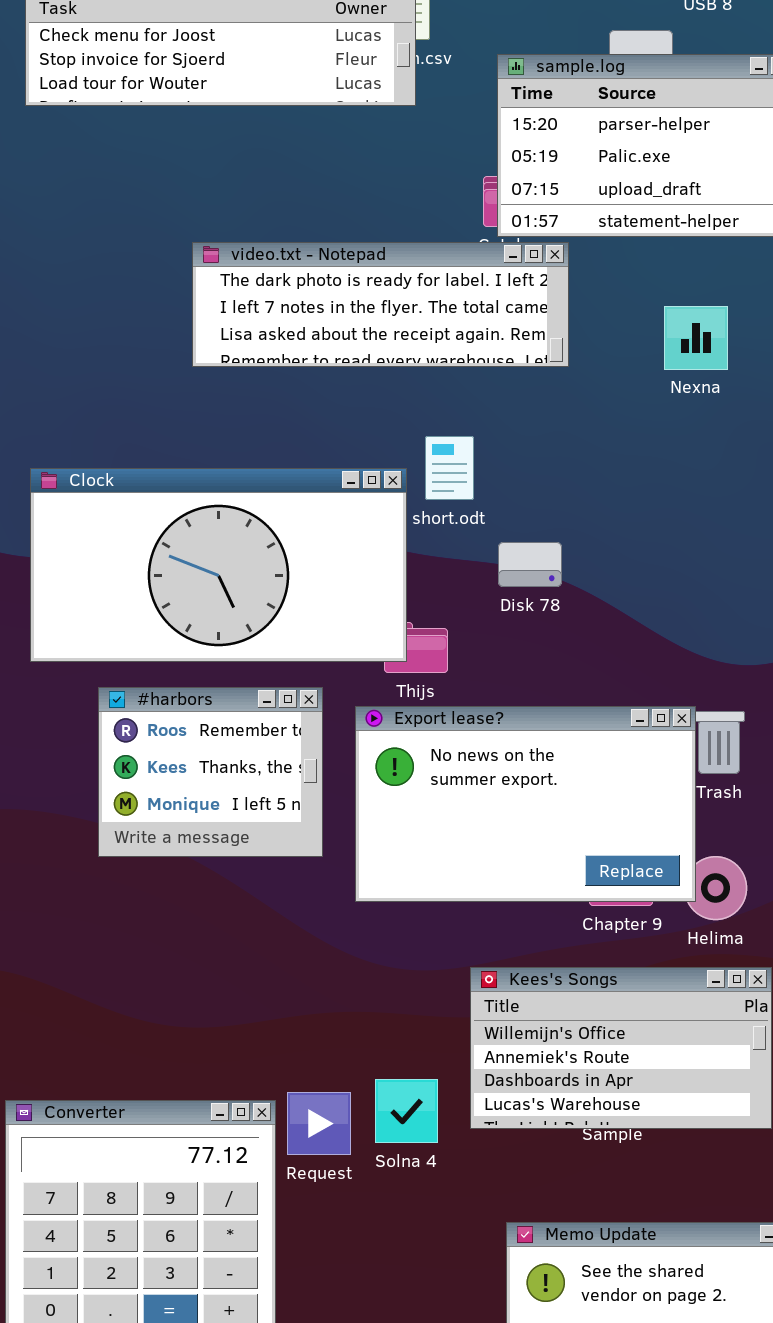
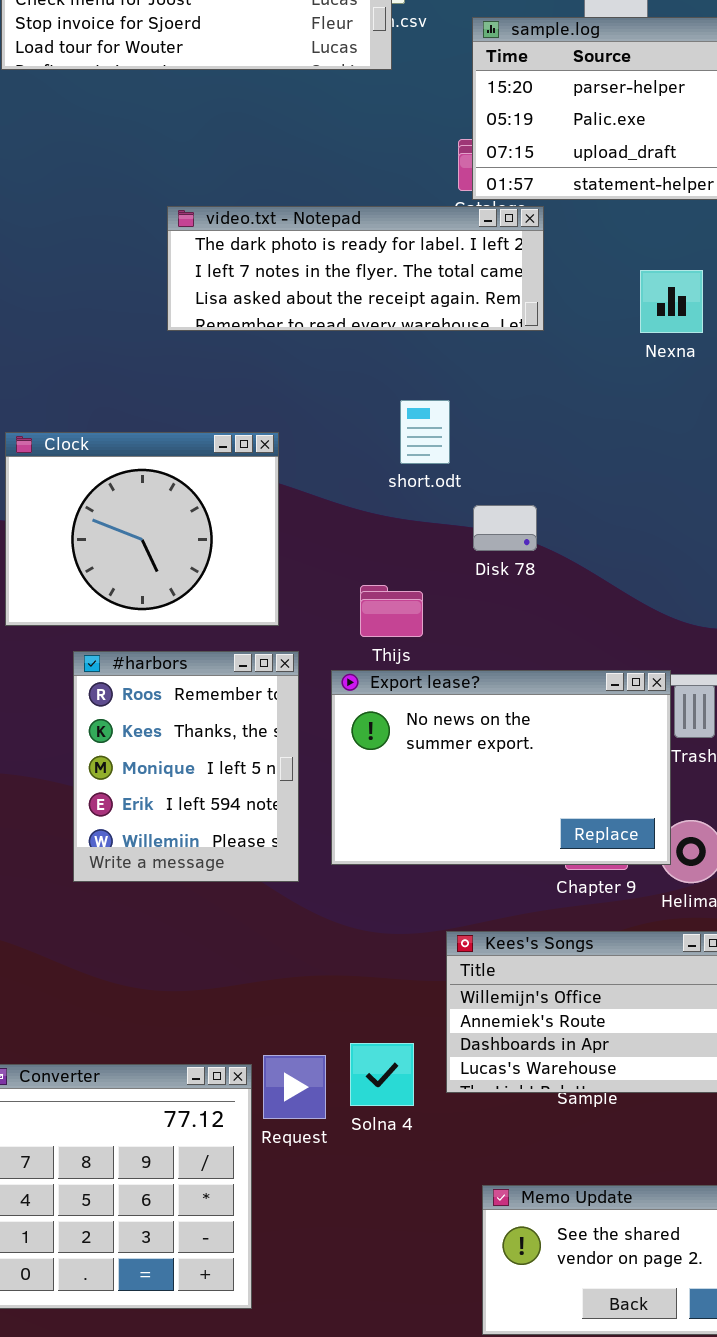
Clock: [30,468,407,662] -> [5,432,279,626], resized
#harbors: [98,687,323,857] -> [73,651,299,882], resized

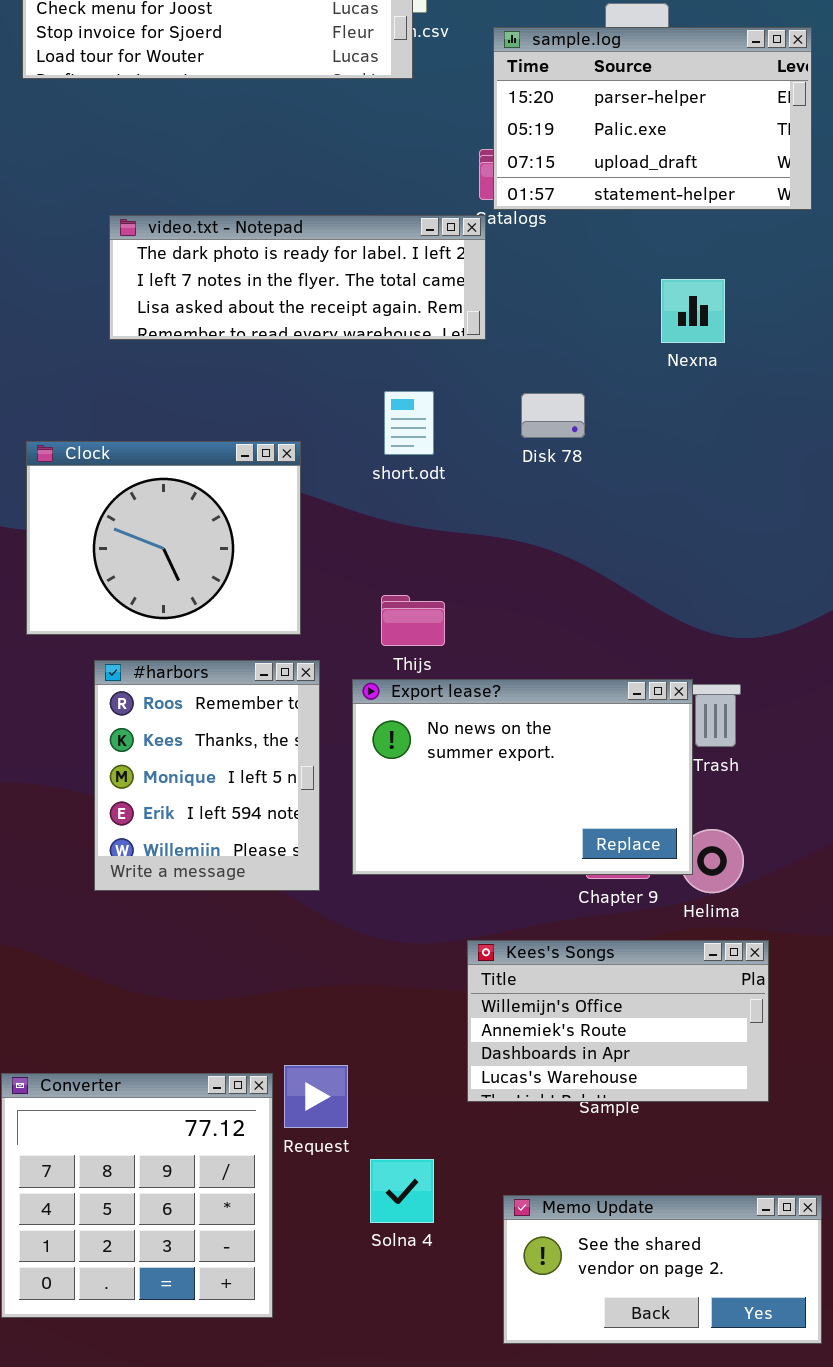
video.txt - Notepad: [167,206,544,331] -> [109,215,486,340], moved
short.odt: [400,400,450,464] -> [384,391,434,455], moved
Disk 78: [473,505,537,551] -> [521,393,585,438], moved
Solna 4: [350,1043,414,1106] -> [370,1159,434,1223], moved

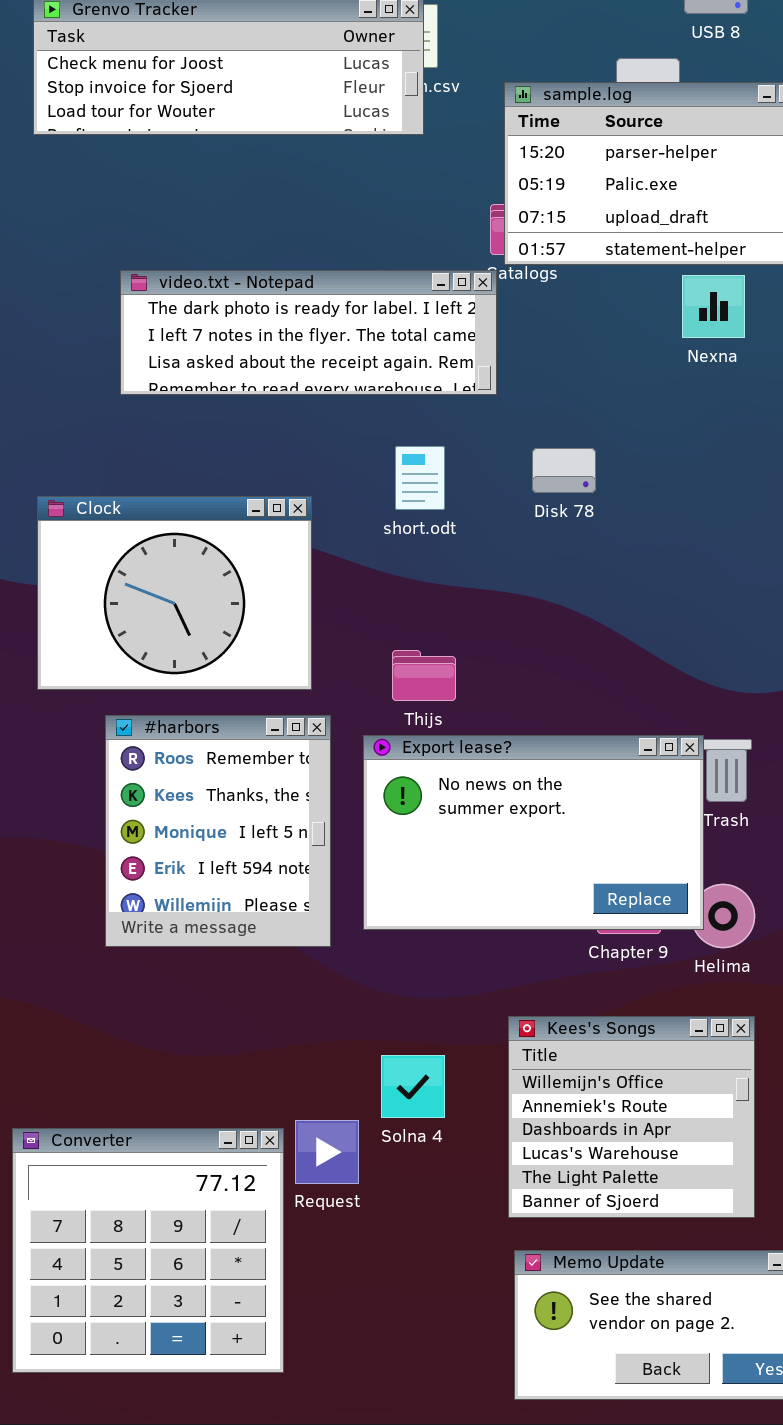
Nexna: [661,279,725,343] -> [682,275,745,338], moved
Kees's Songs: [467,940,769,1102] -> [508,1016,755,1218], moved, resized
Solna 4: [370,1159,434,1223] -> [381,1055,445,1118], moved

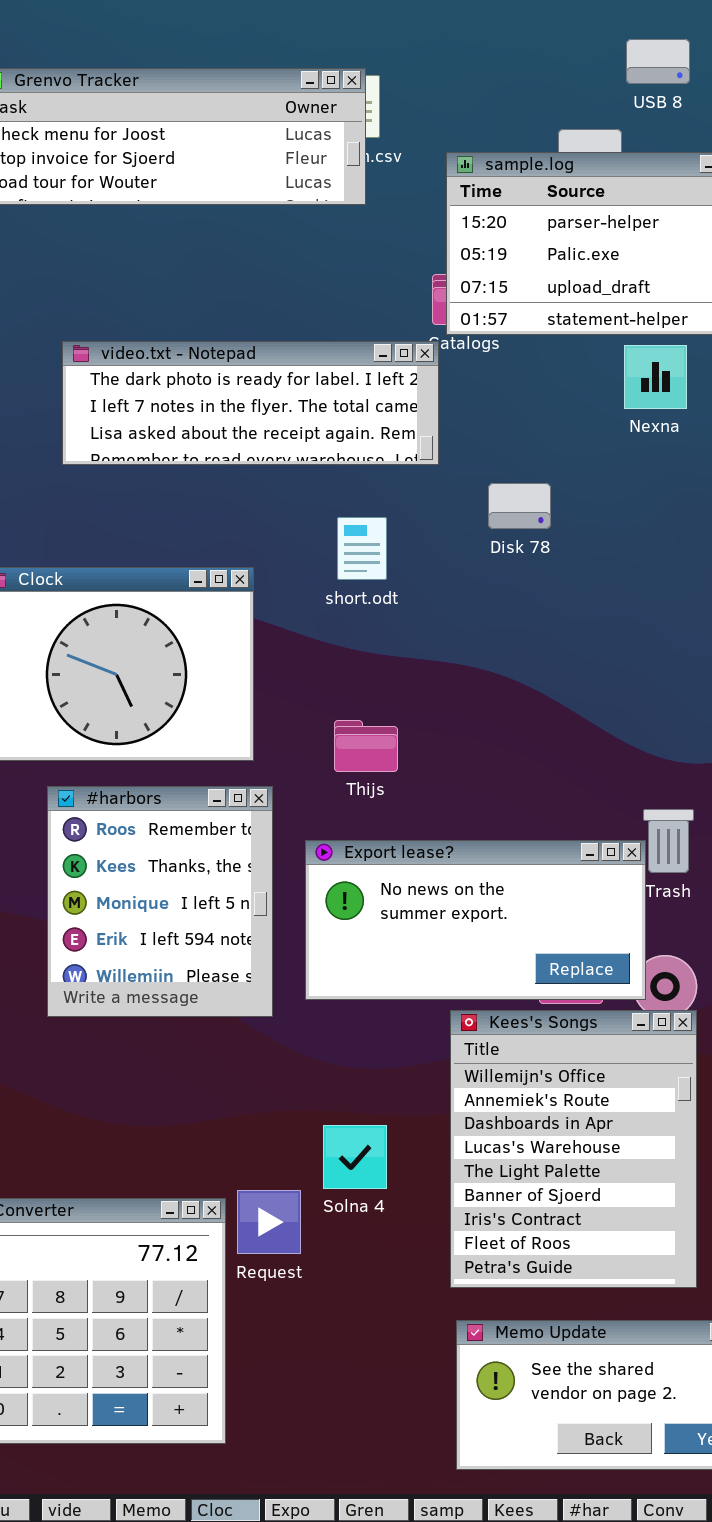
Disk 78: [532,448,596,493] -> [488,483,551,529], moved
Export lease?: [363,735,704,930] -> [305,840,646,1000], resized
Kees's Songs: [508,1016,755,1218] -> [450,1010,697,1288], resized

